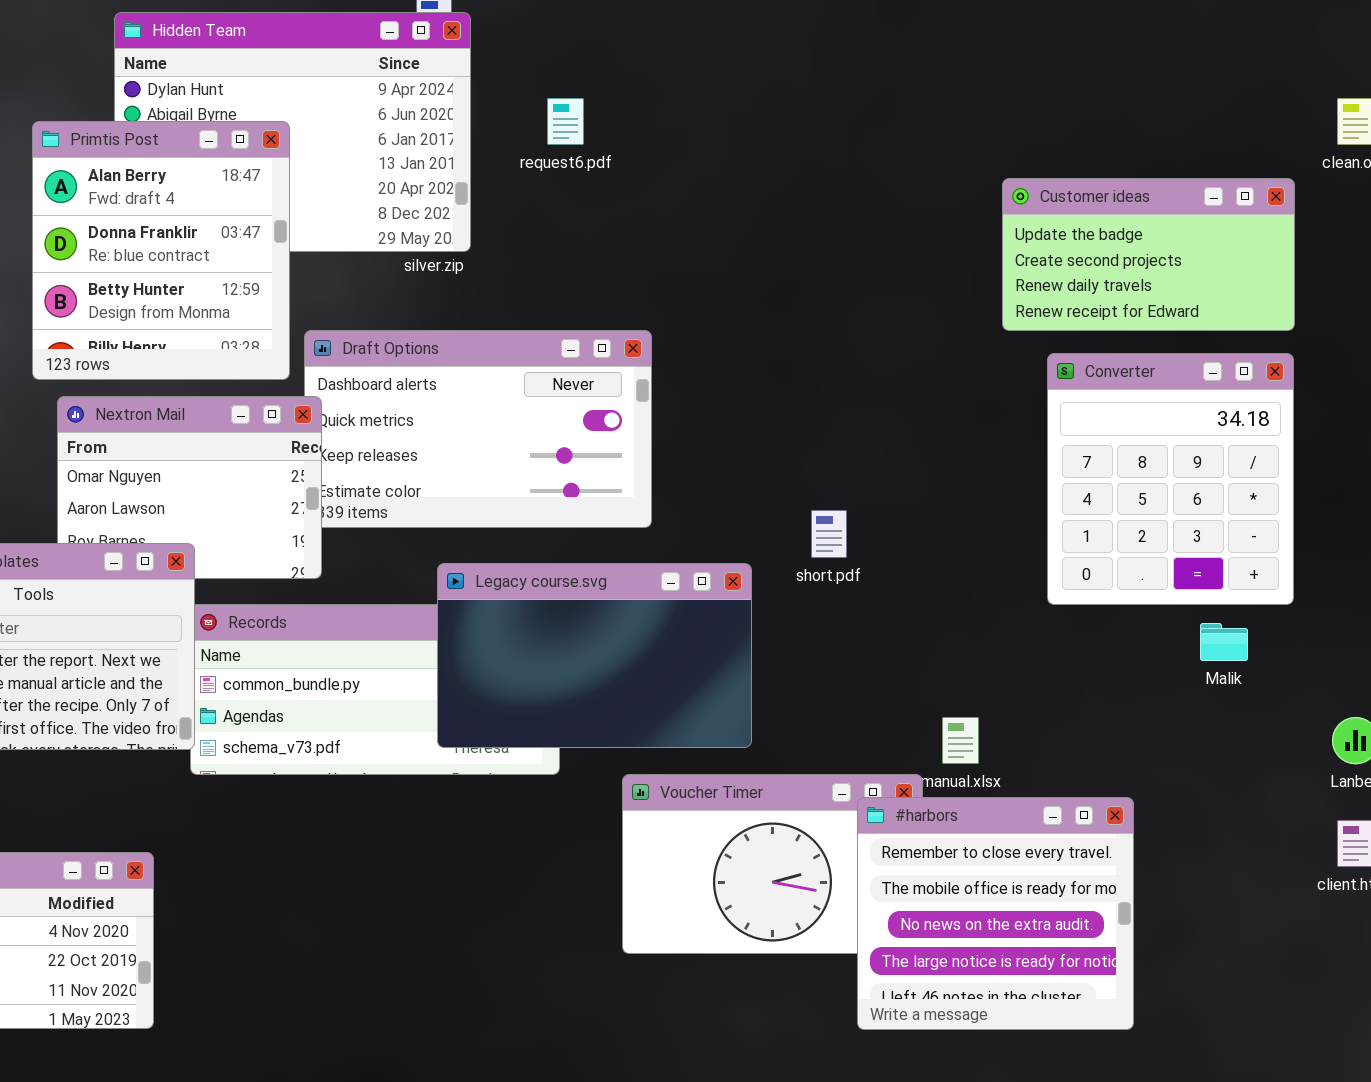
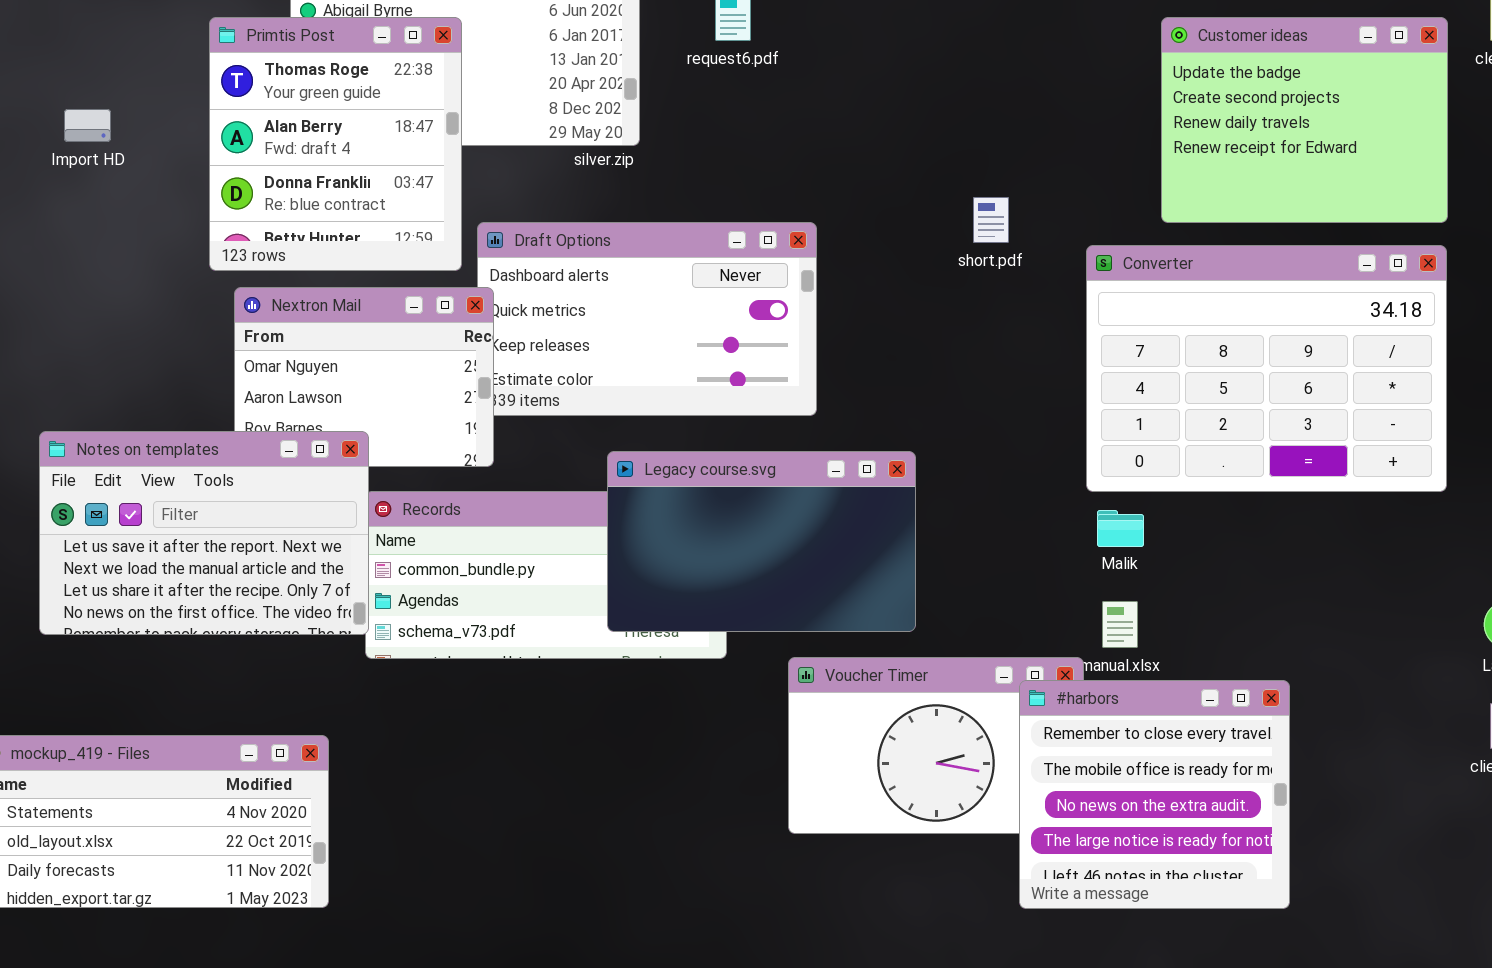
Primtis Post: [32,121,290,380] -> [209,17,462,271], scrolled up 1 row
Customer ideas: [1002,178,1295,331] -> [1161,17,1448,223], resized
Converter: [1047,353,1294,605] -> [1086,245,1447,492], resized
short.pdf: [811,510,847,558] -> [973,197,1009,243], moved
Malik: [1200,623,1248,661] -> [1097,510,1144,547], moved

